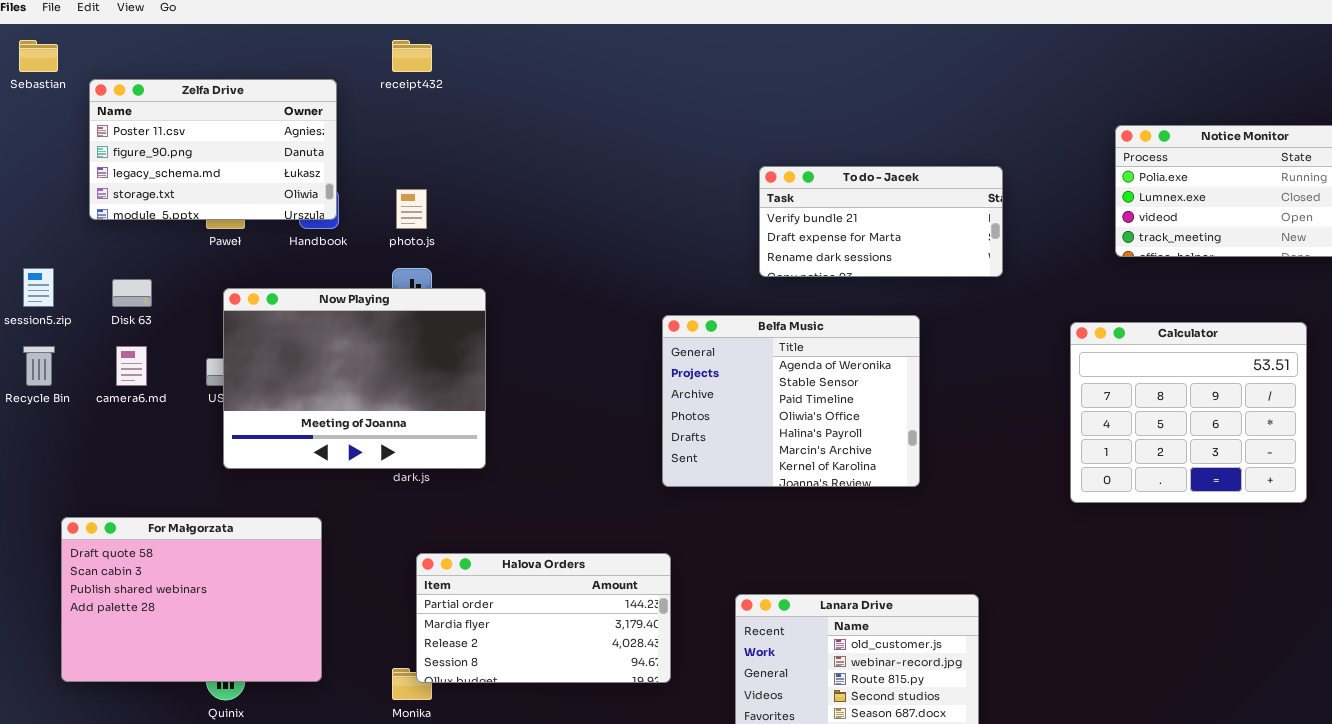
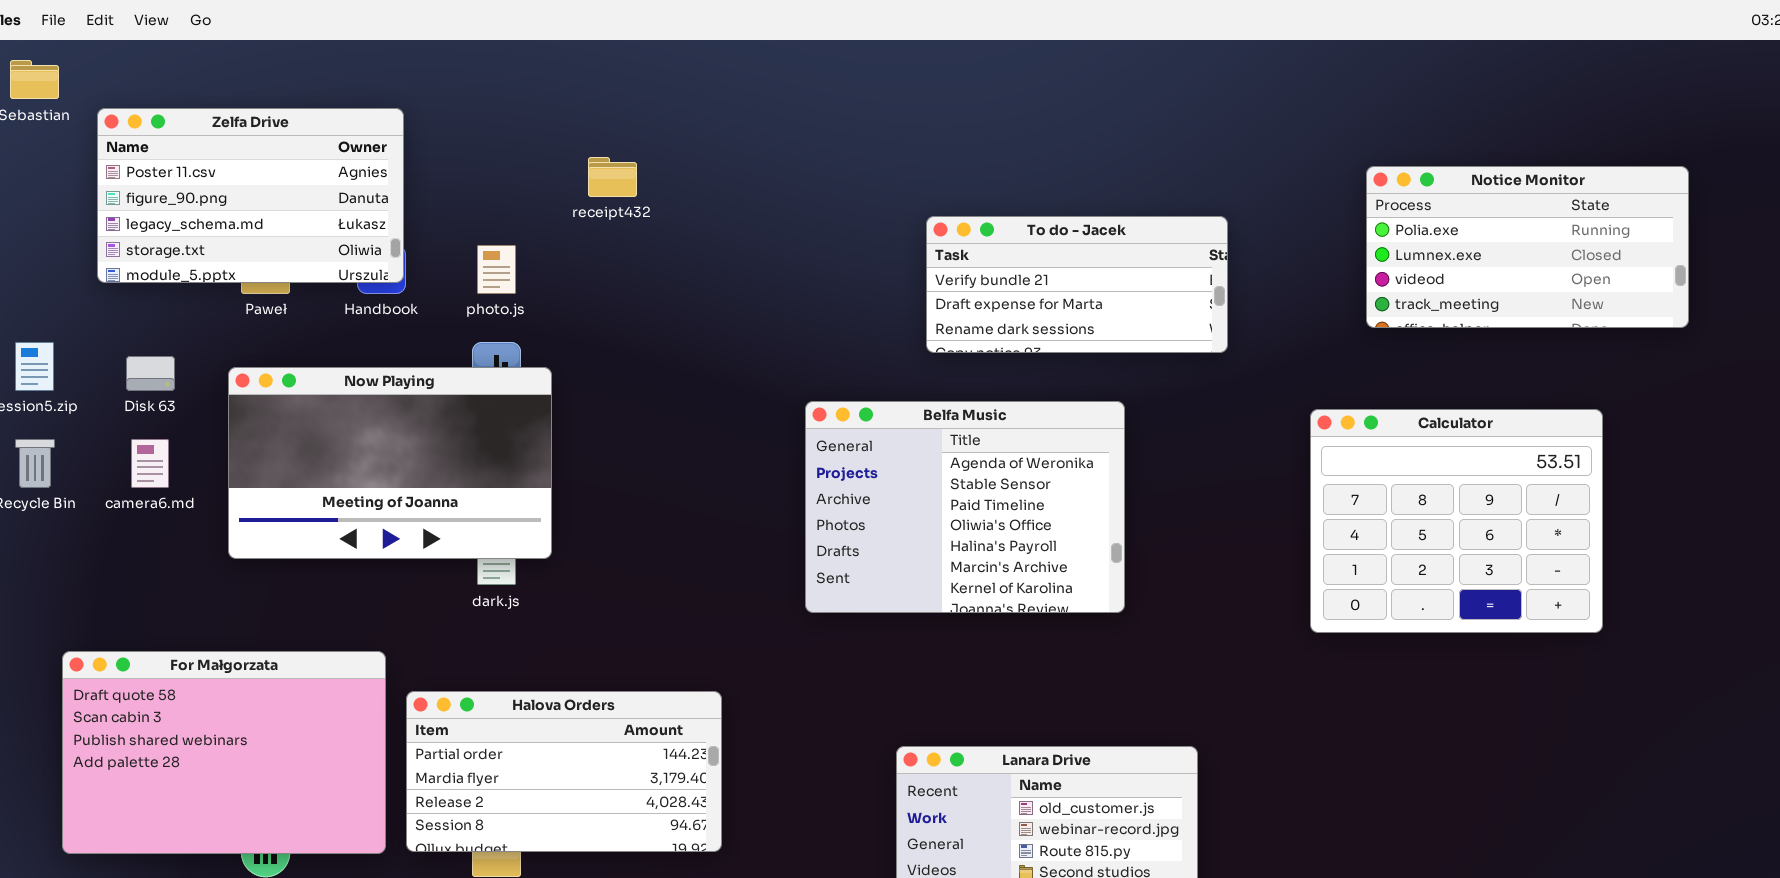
receipt432: [392,40,432,72] -> [588,157,637,197], moved
Now Playing: [223,288,486,469] -> [228,367,552,559], moved, resized
Halova Orders: [416,553,671,683] -> [406,691,722,852], moved

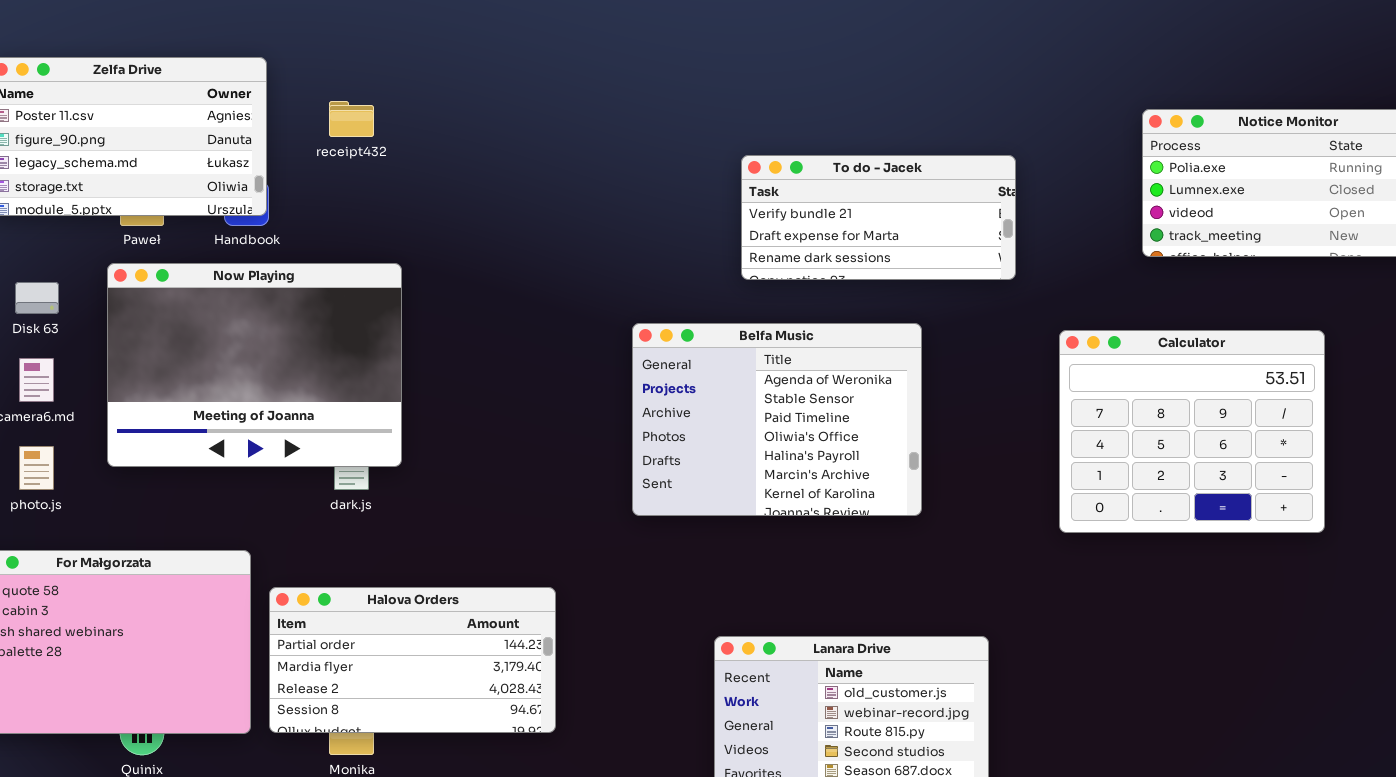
receipt432: [588,157,637,197] -> [329,101,374,137], moved
photo.js: [477,245,516,294] -> [19,446,54,490], moved
Now Playing: [228,367,552,559] -> [107,263,402,467], resized
Calculator: [1310,409,1603,633] -> [1059,330,1325,533], moved

